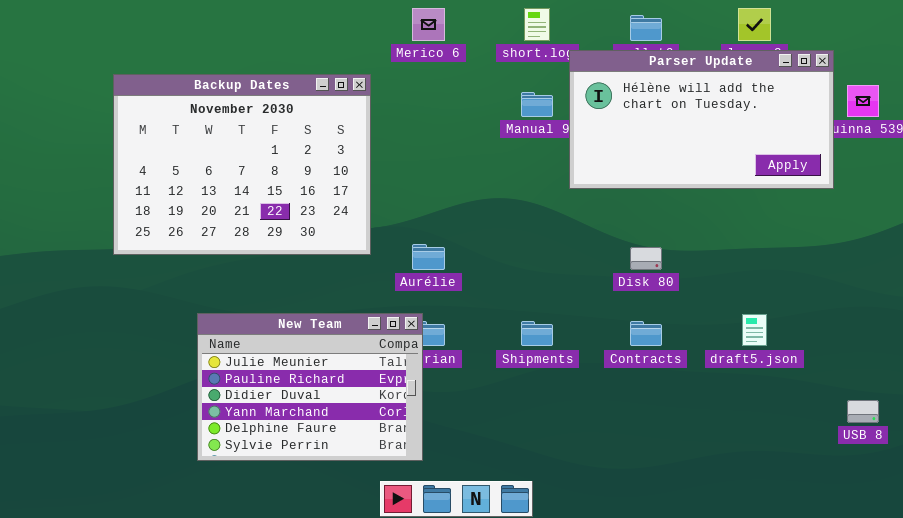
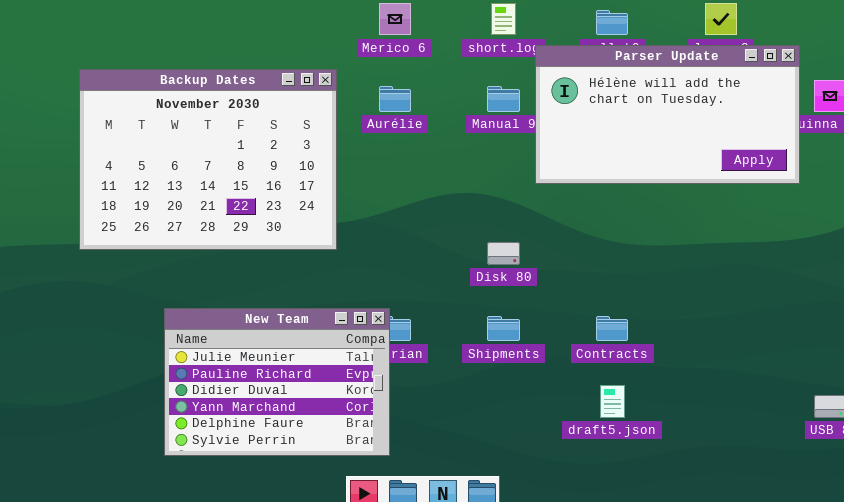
Aurélie: [412,244,445,270] -> [379,86,411,112], moved
Disk 80: [630,247,662,270] -> [487,242,520,265], moved
draft5.json: [742,314,767,346] -> [600,385,625,418], moved

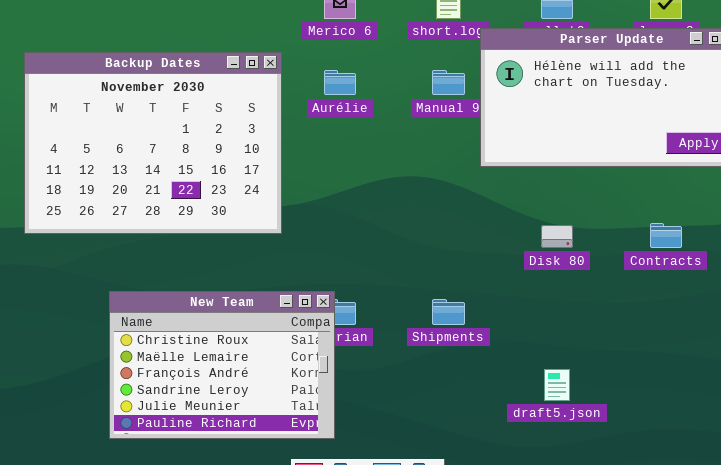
Disk 80: [487,242,520,265] -> [541,225,573,248], moved
New Team: [164,308,390,456] -> [109,291,335,439], scrolled up 4 rows
Contracts: [596,316,628,341] -> [650,223,682,248], moved

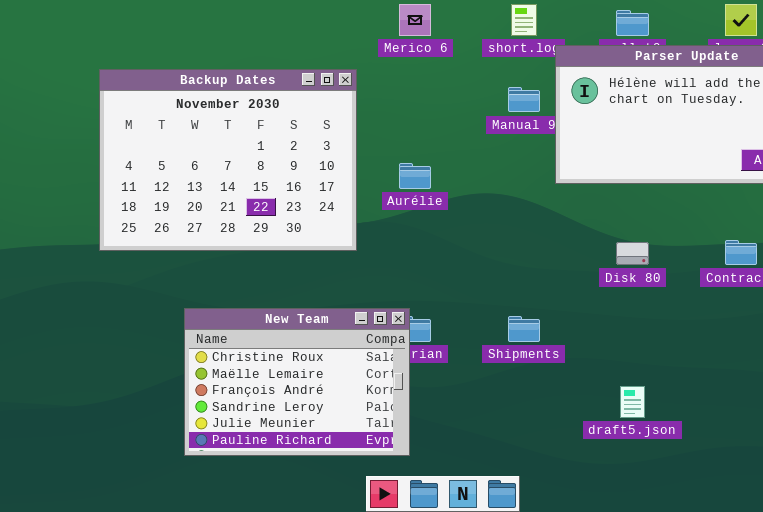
Aurélie: [324,70,356,95] -> [399,163,431,189], moved

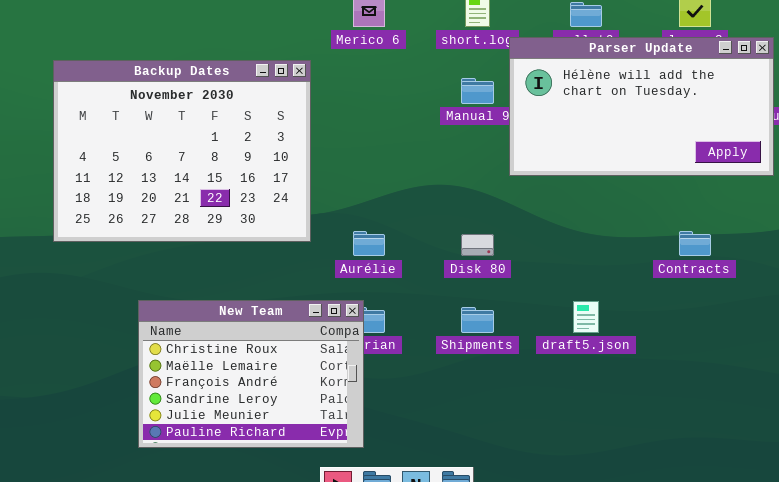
Aurélie: [399,163,431,189] -> [353,231,385,256], moved
Disk 80: [616,242,649,265] -> [461,234,494,256], moved
draft5.json: [620,386,645,418] -> [573,301,599,333], moved

